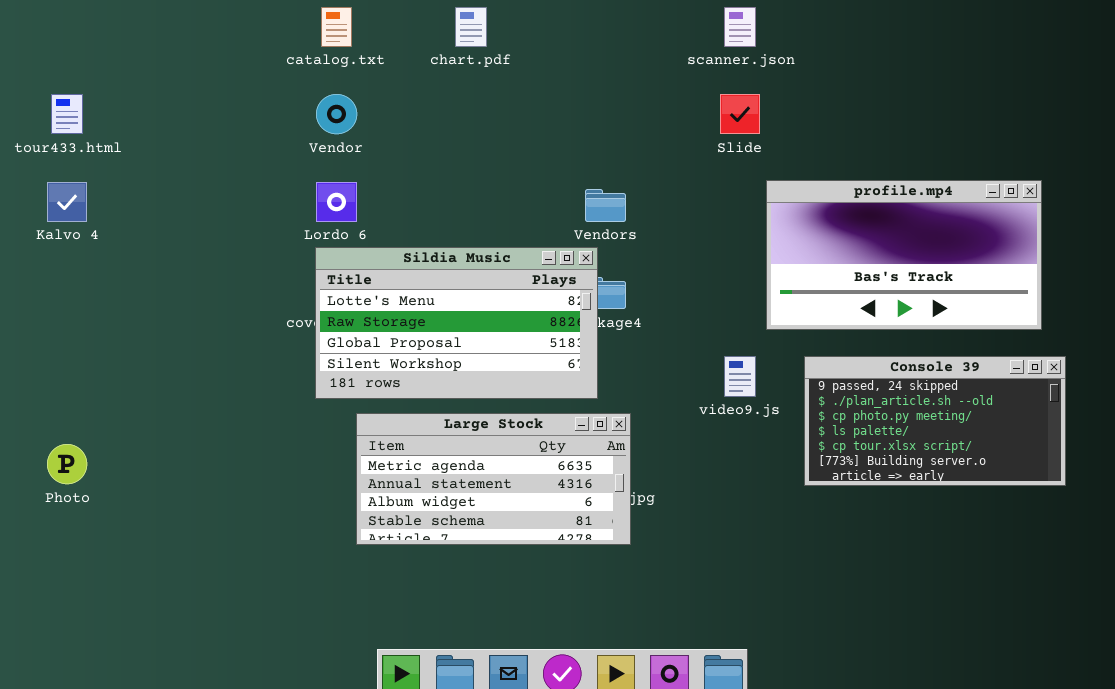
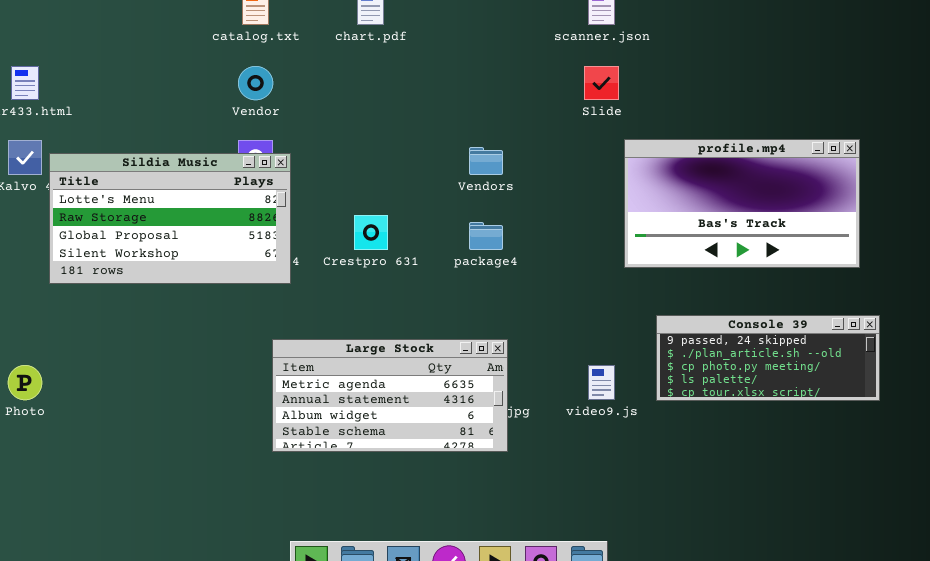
Sildia Music: [315,247,598,399] -> [49,153,291,284], moved
Console 39: [804,356,1066,486] -> [656,315,880,401], resized
video9.js: [724,356,756,397] -> [588,365,615,400], moved

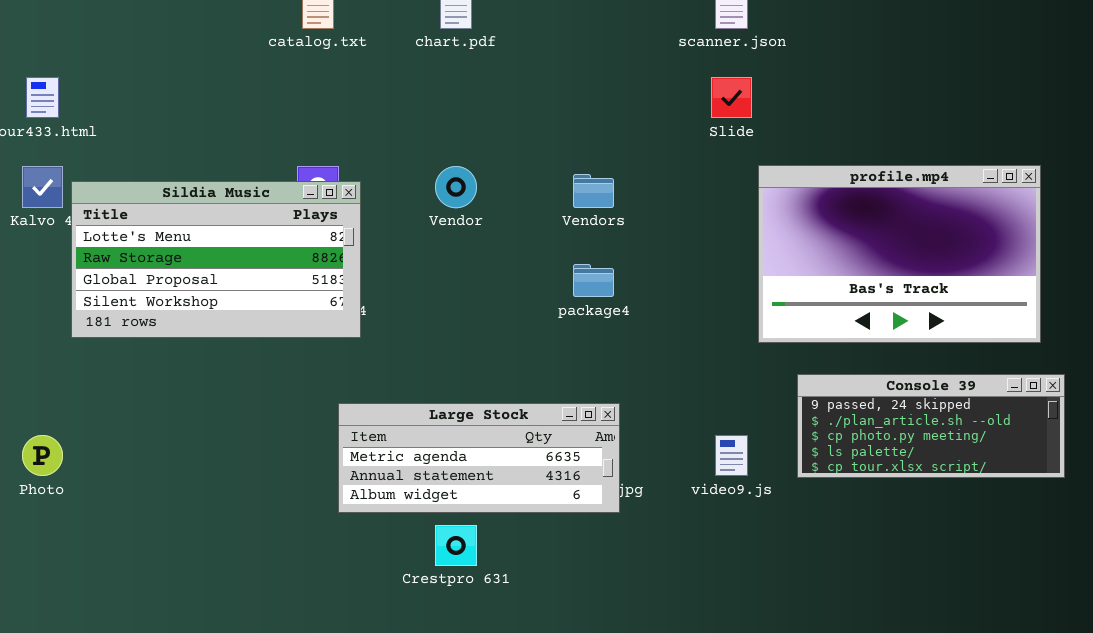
Vendor: [238,66,273,100] -> [435,166,477,208], moved
profile.mp4: [624,139,860,268] -> [758,165,1041,343], resized
Crestpro 631: [354,215,388,250] -> [435,525,477,566], moved
Large Stock: [272,339,508,452] -> [338,403,620,513], resized

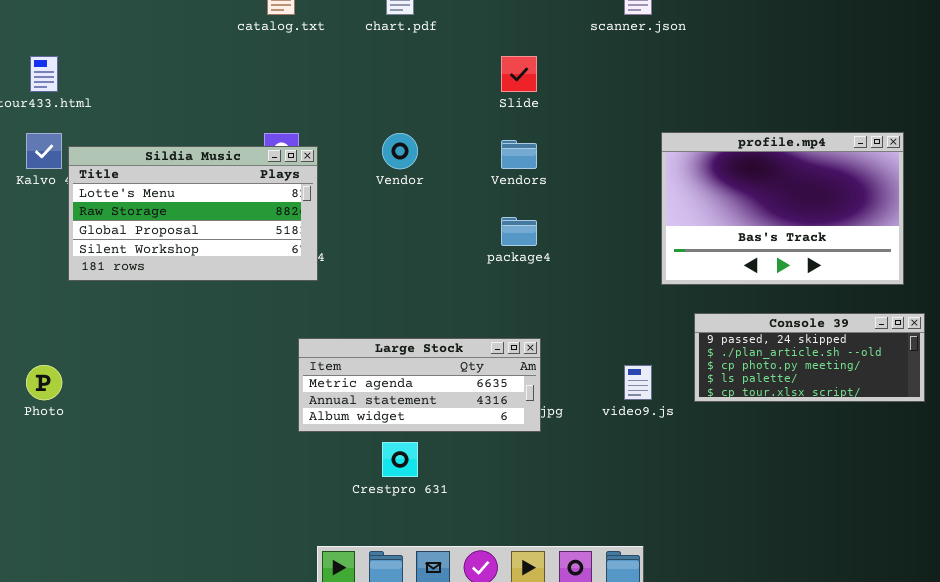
Slide: [711,77,752,118] -> [501,56,537,92], moved

